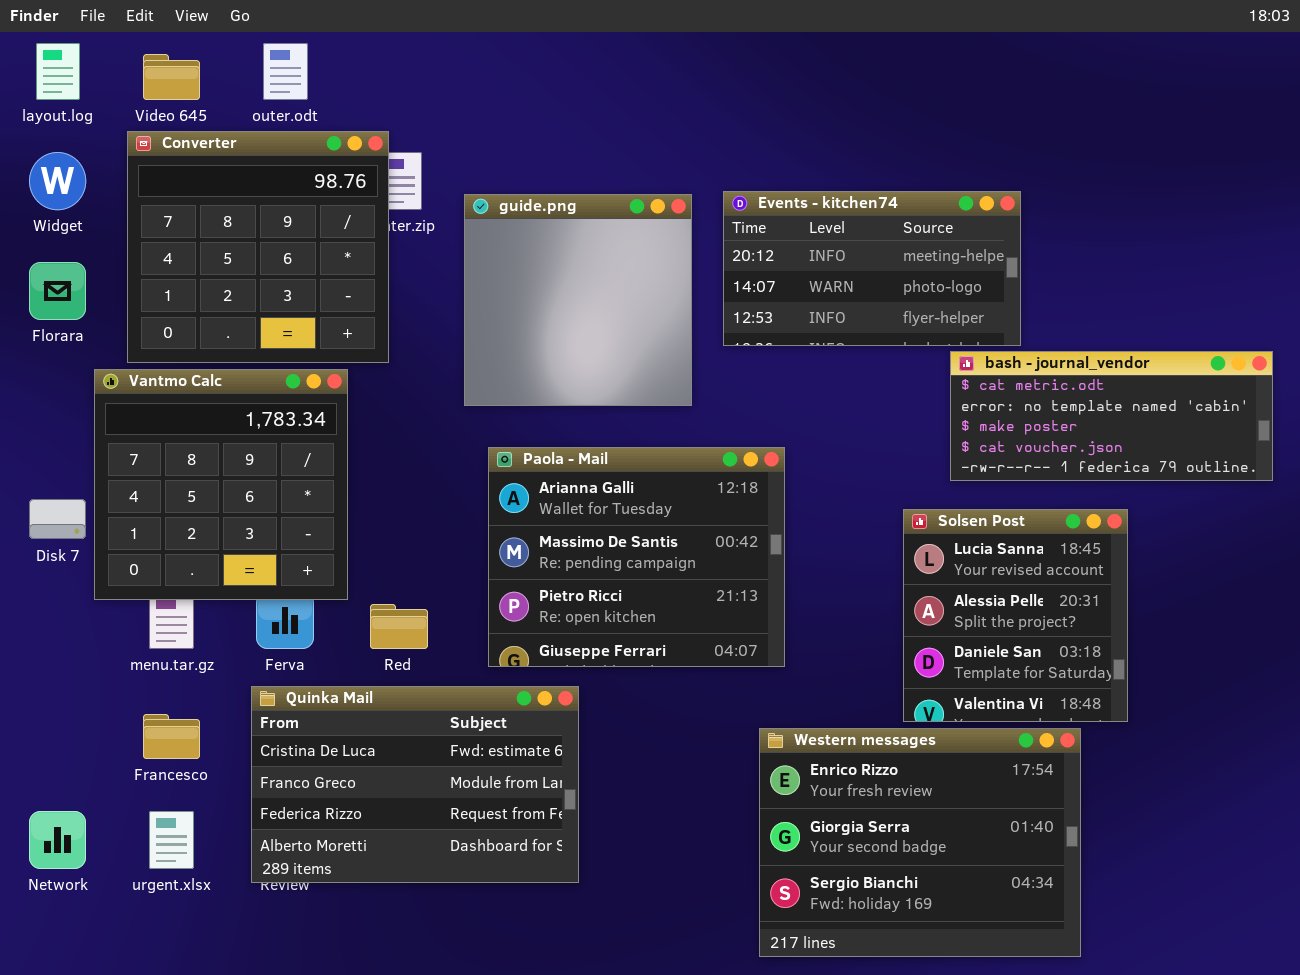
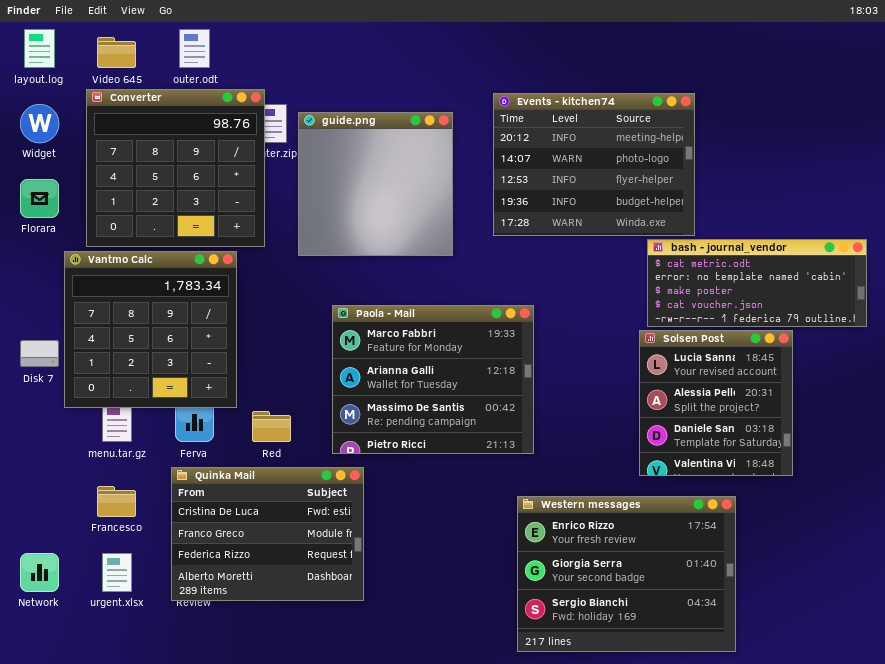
Events - kitchen74: [723,191,1021,346] -> [493,93,695,236], resized
guide.png: [464,194,692,406] -> [298,112,453,256], moved
Paola - Mail: [488,447,785,667] -> [332,305,534,454], scrolled up 1 row
Solsen Post: [903,509,1128,722] -> [639,330,793,476], moved
Quinka Mail: [251,686,579,883] -> [171,467,364,601], resized

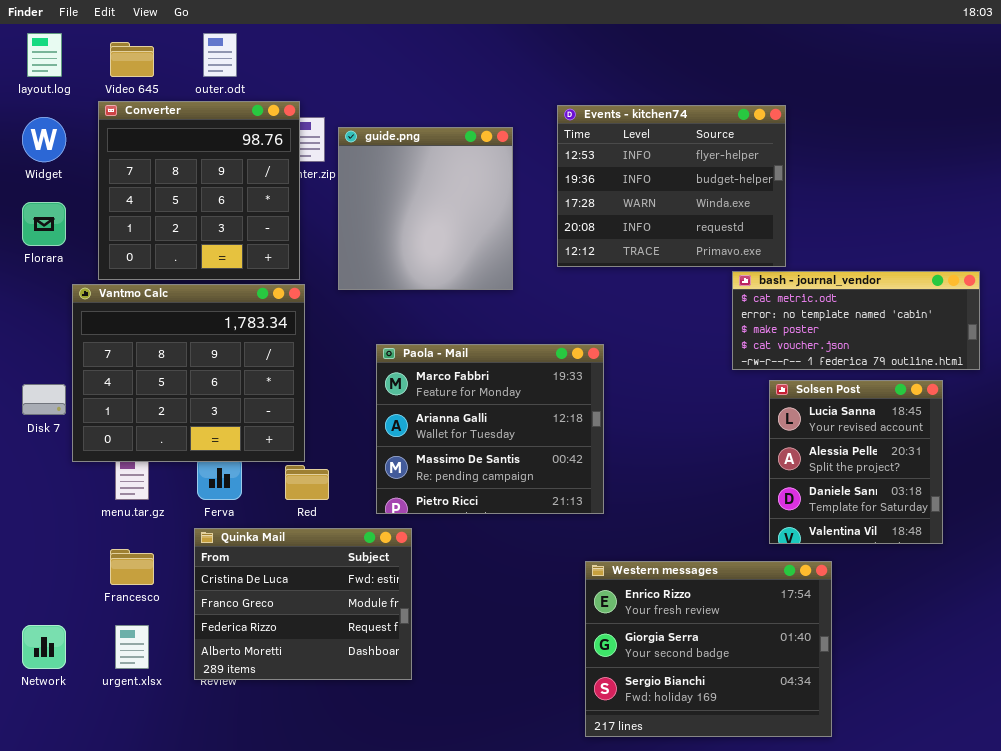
Events - kitchen74: [493,93,695,236] -> [557,105,786,267], scrolled down 2 rows
Vantmo Calc: [64,251,237,408] -> [72,284,305,462], resized
Solsen Post: [639,330,793,476] -> [769,380,943,544], moved

